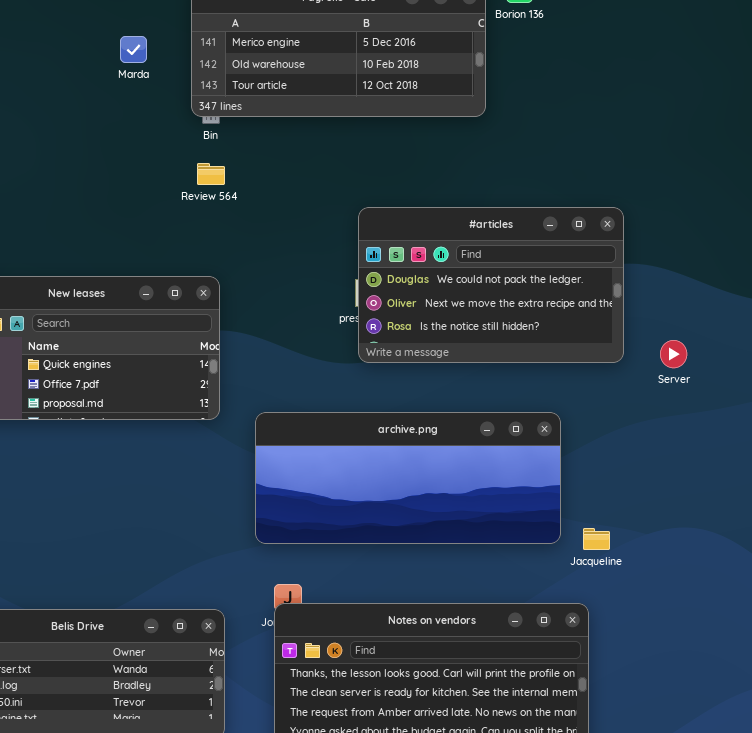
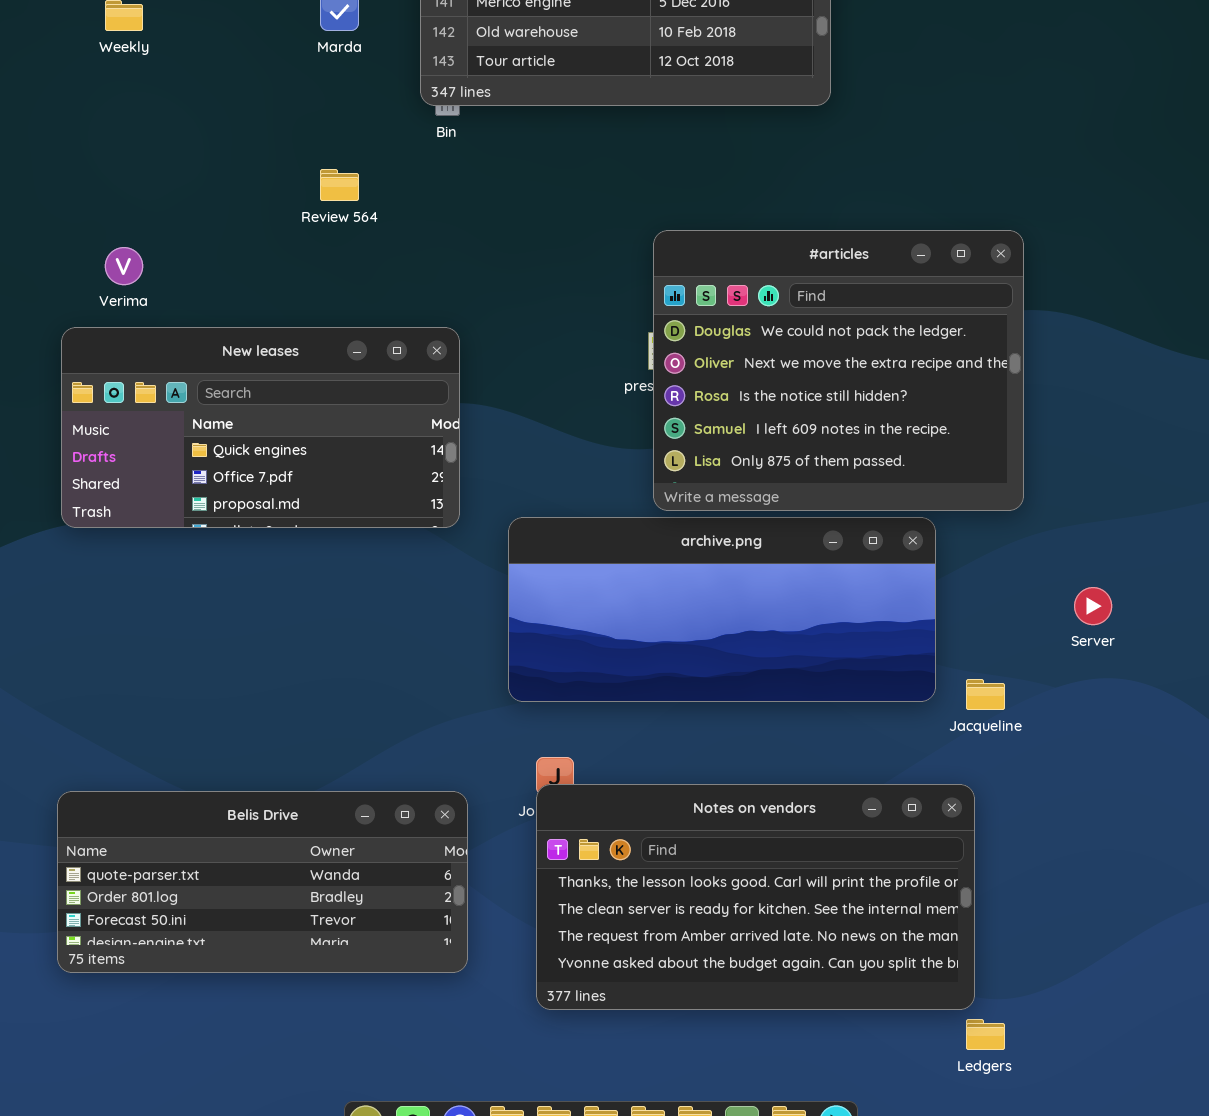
Review 564: [197,163,225,185] -> [320,169,359,201], moved
#articles: [358,207,624,363] -> [653,230,1024,511], resized
Server: [660,340,687,368] -> [1074,587,1112,625], moved

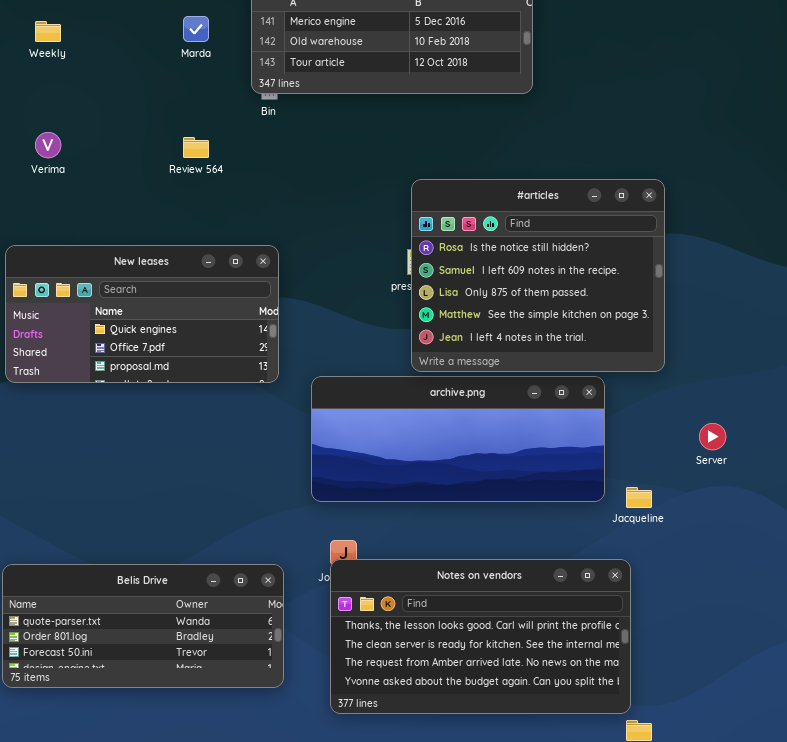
#articles: [653,230,1024,511] -> [411,179,665,372], scrolled down 2 rows
Verima: [105,247,143,285] -> [35,132,61,158], moved

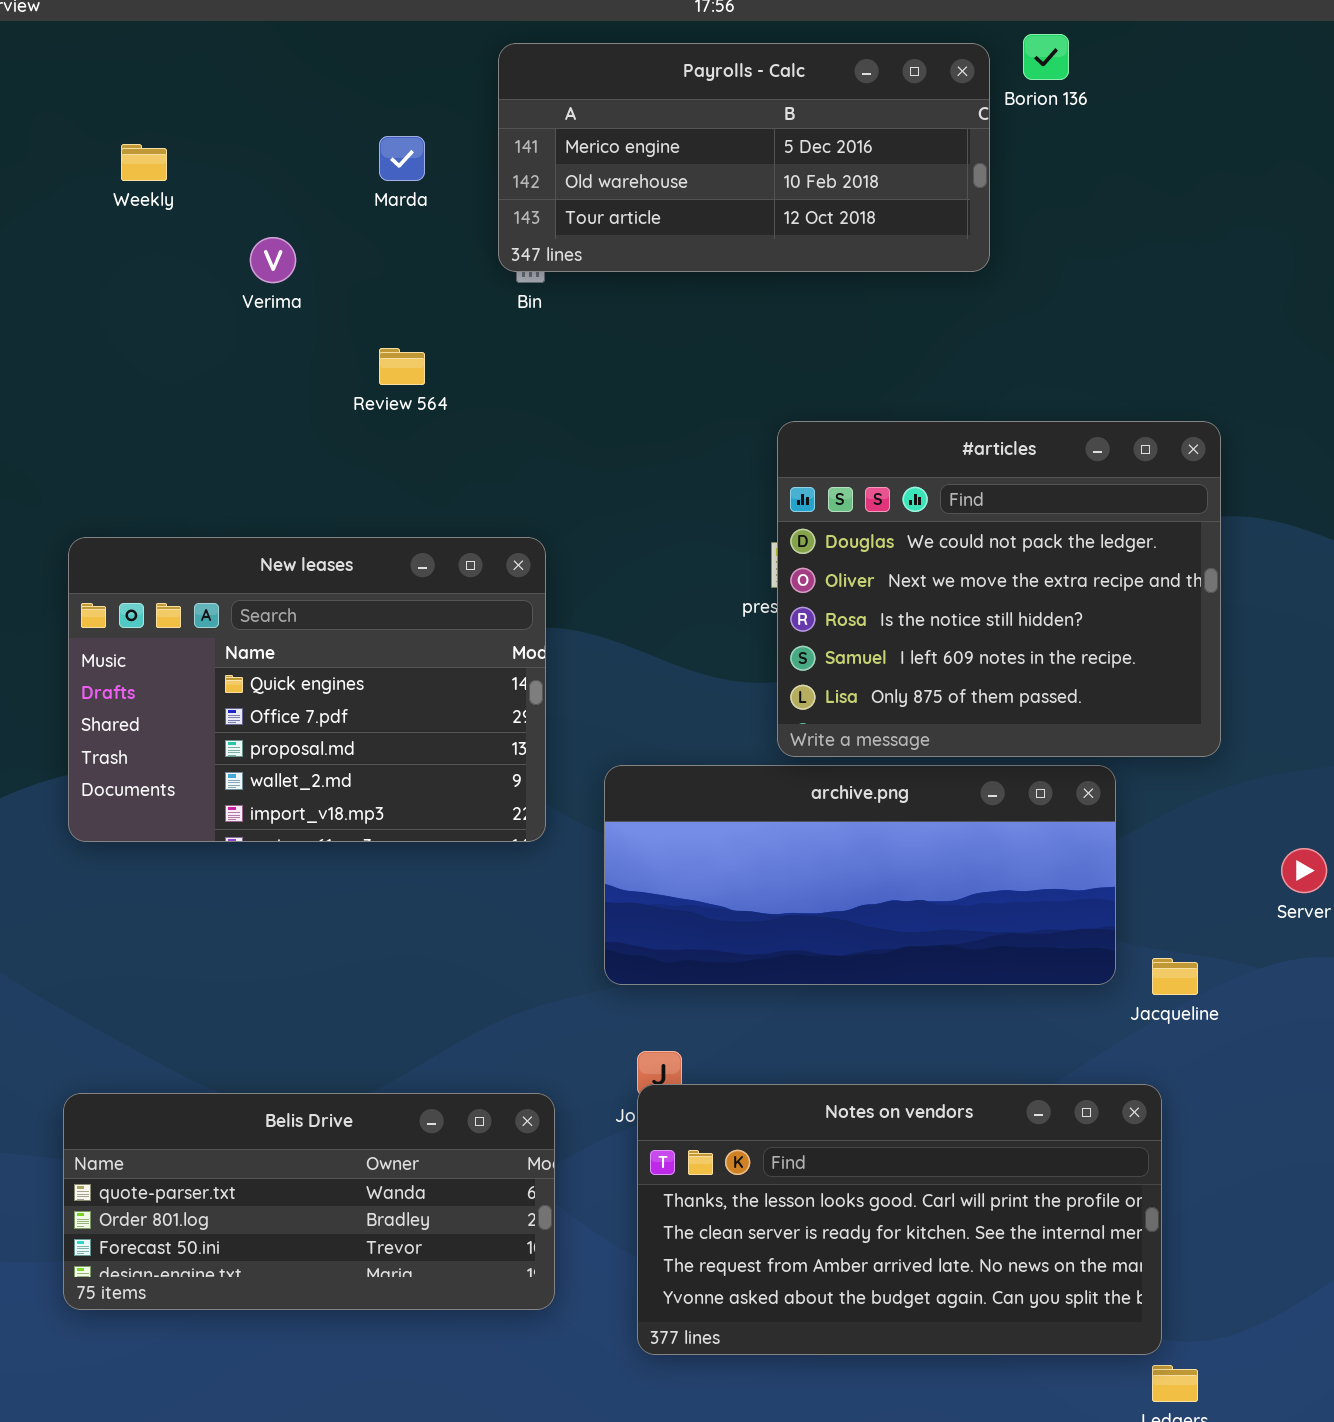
Verima: [35,132,61,158] -> [250,237,296,283], moved
#articles: [411,179,665,372] -> [777,421,1221,757], scrolled up 2 rows
New leases: [5,245,279,383] -> [68,537,546,842], resized

